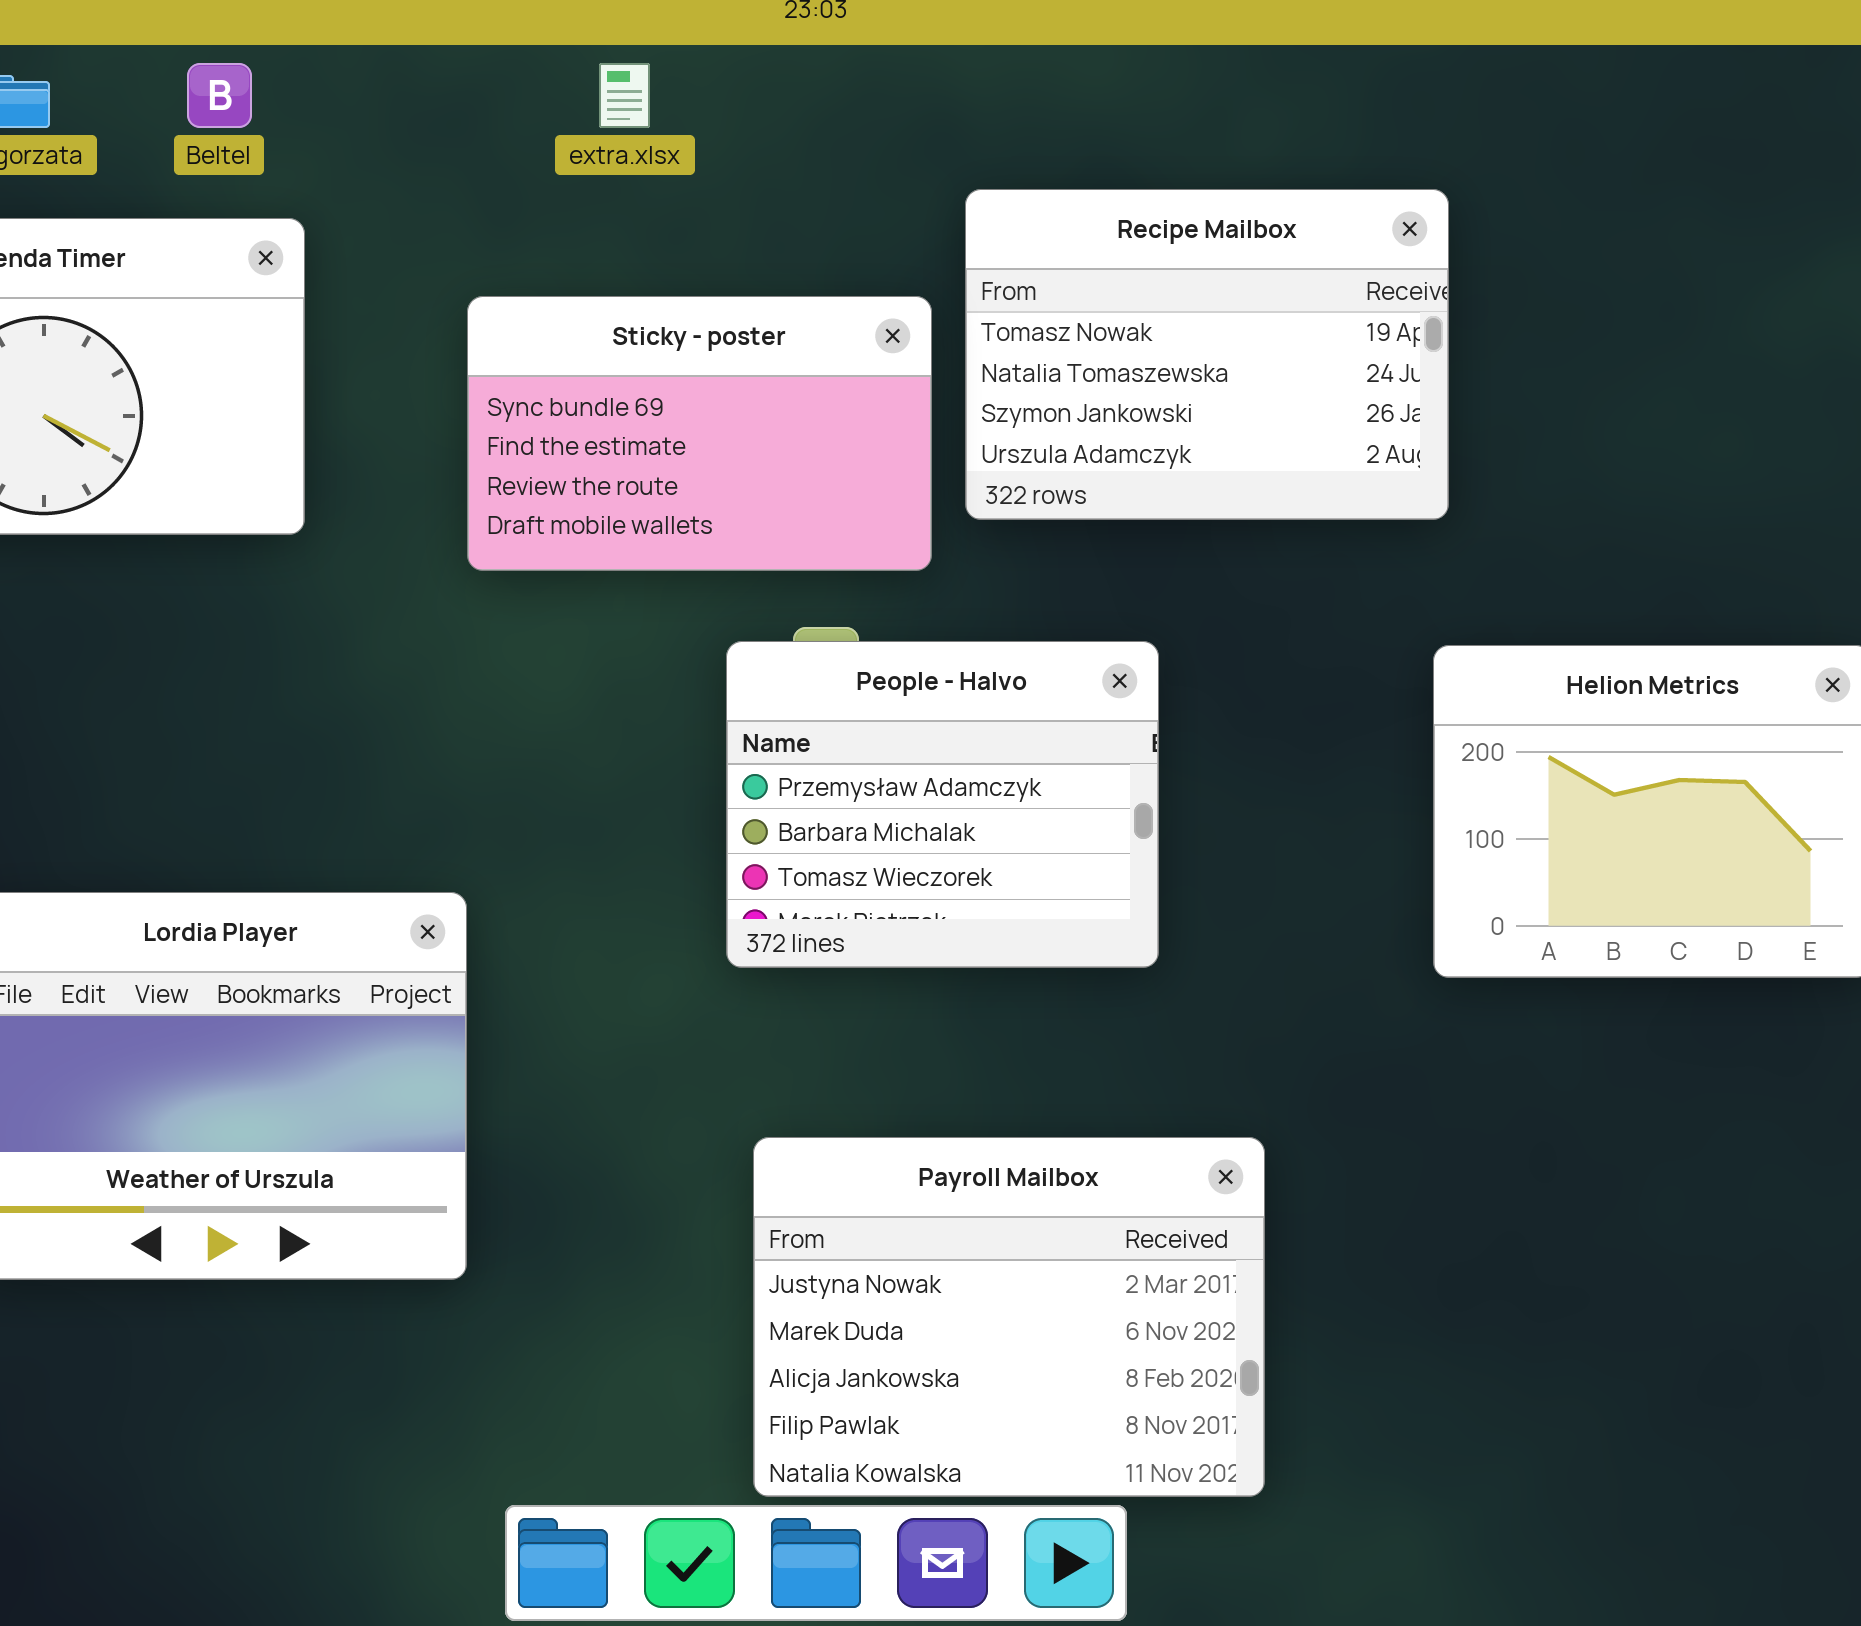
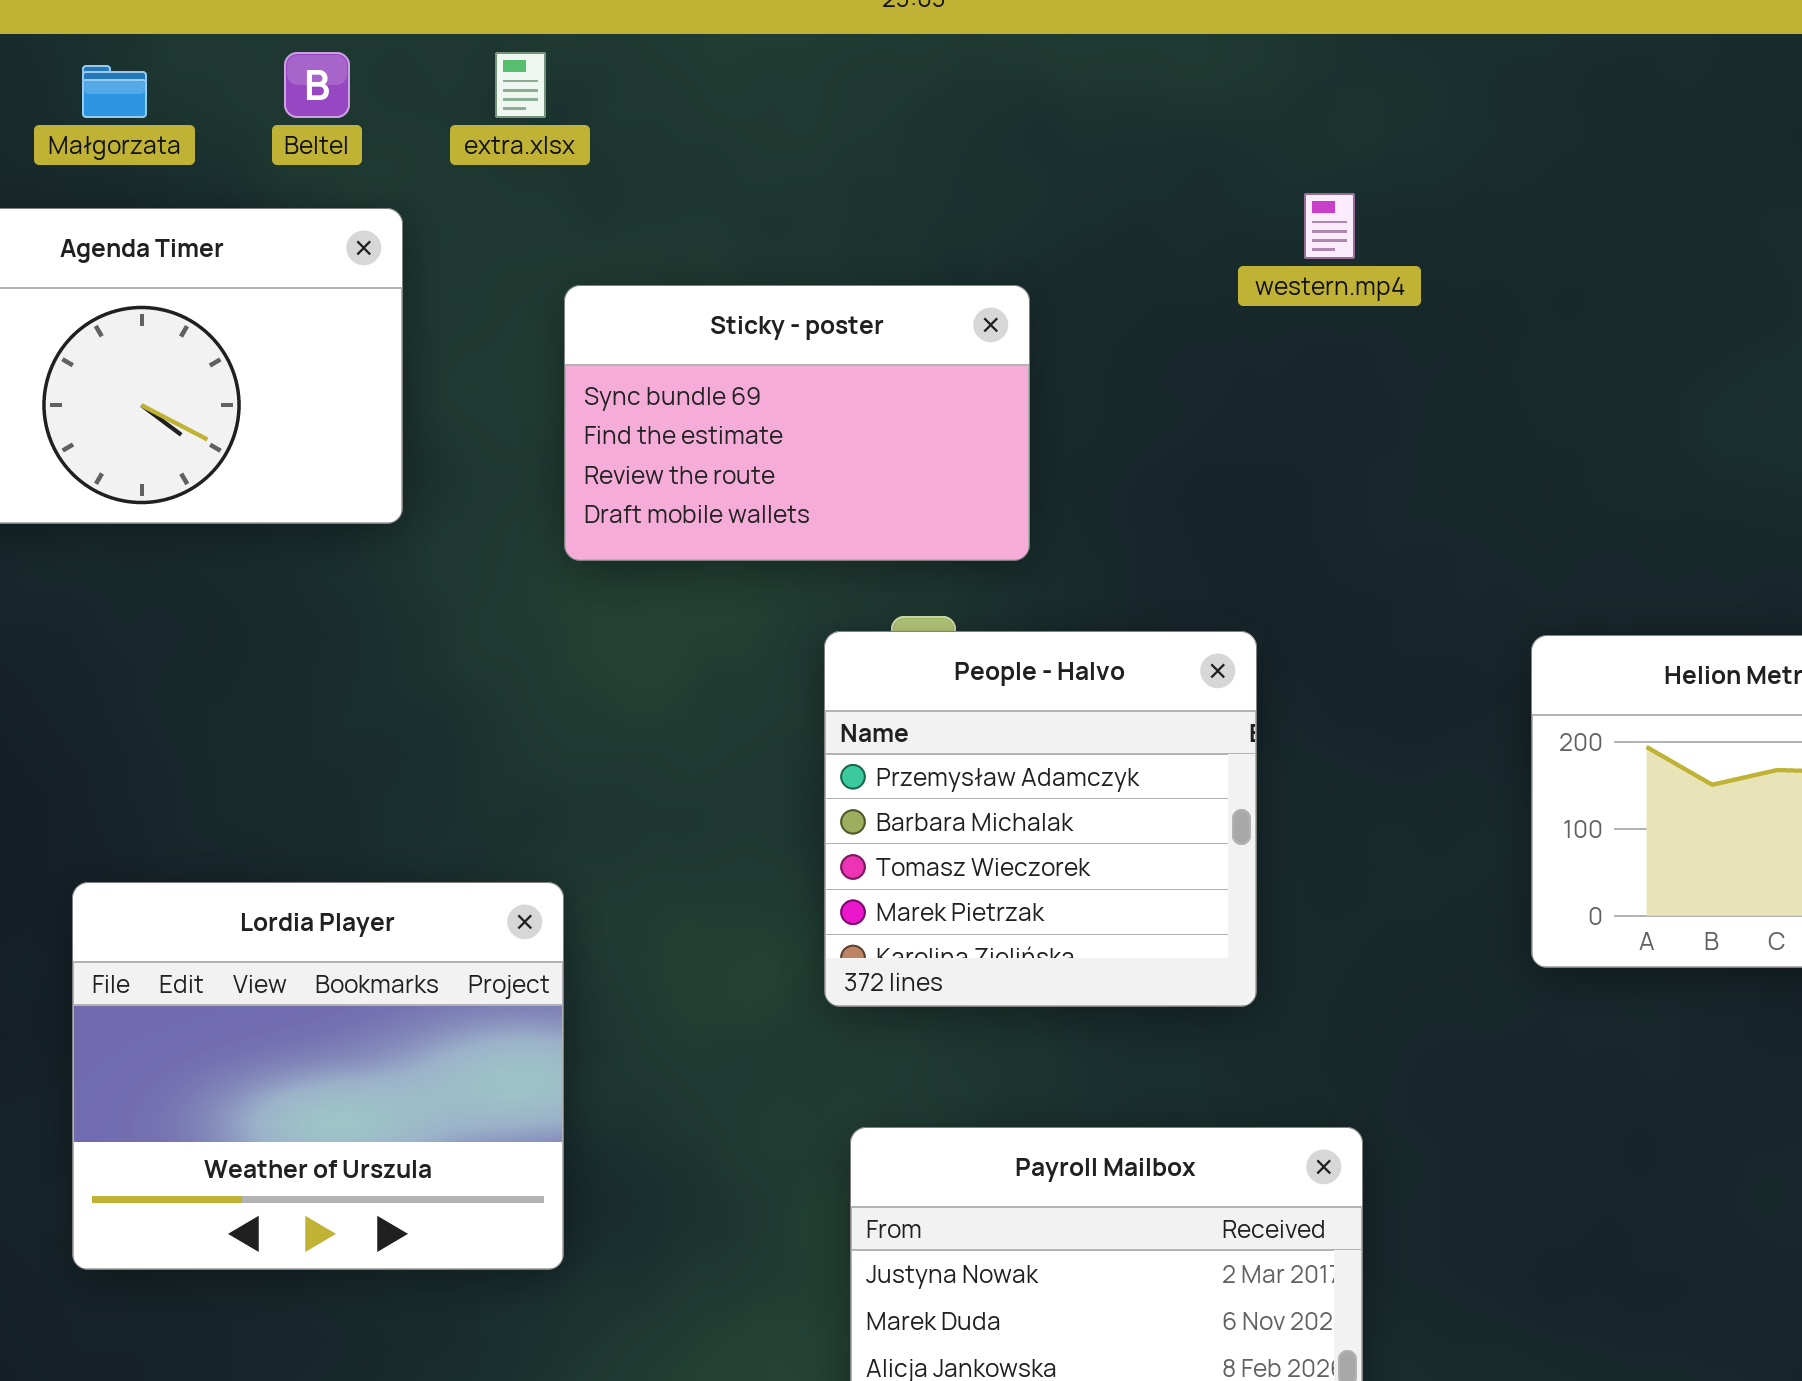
extra.xlsx: [599,63,650,128] -> [495,52,546,118], moved
Recipe Mailbox: [965,189,1449,520] -> none, closed
People - Halvo: [726,641,1159,968] -> [824,631,1257,1007], resized

